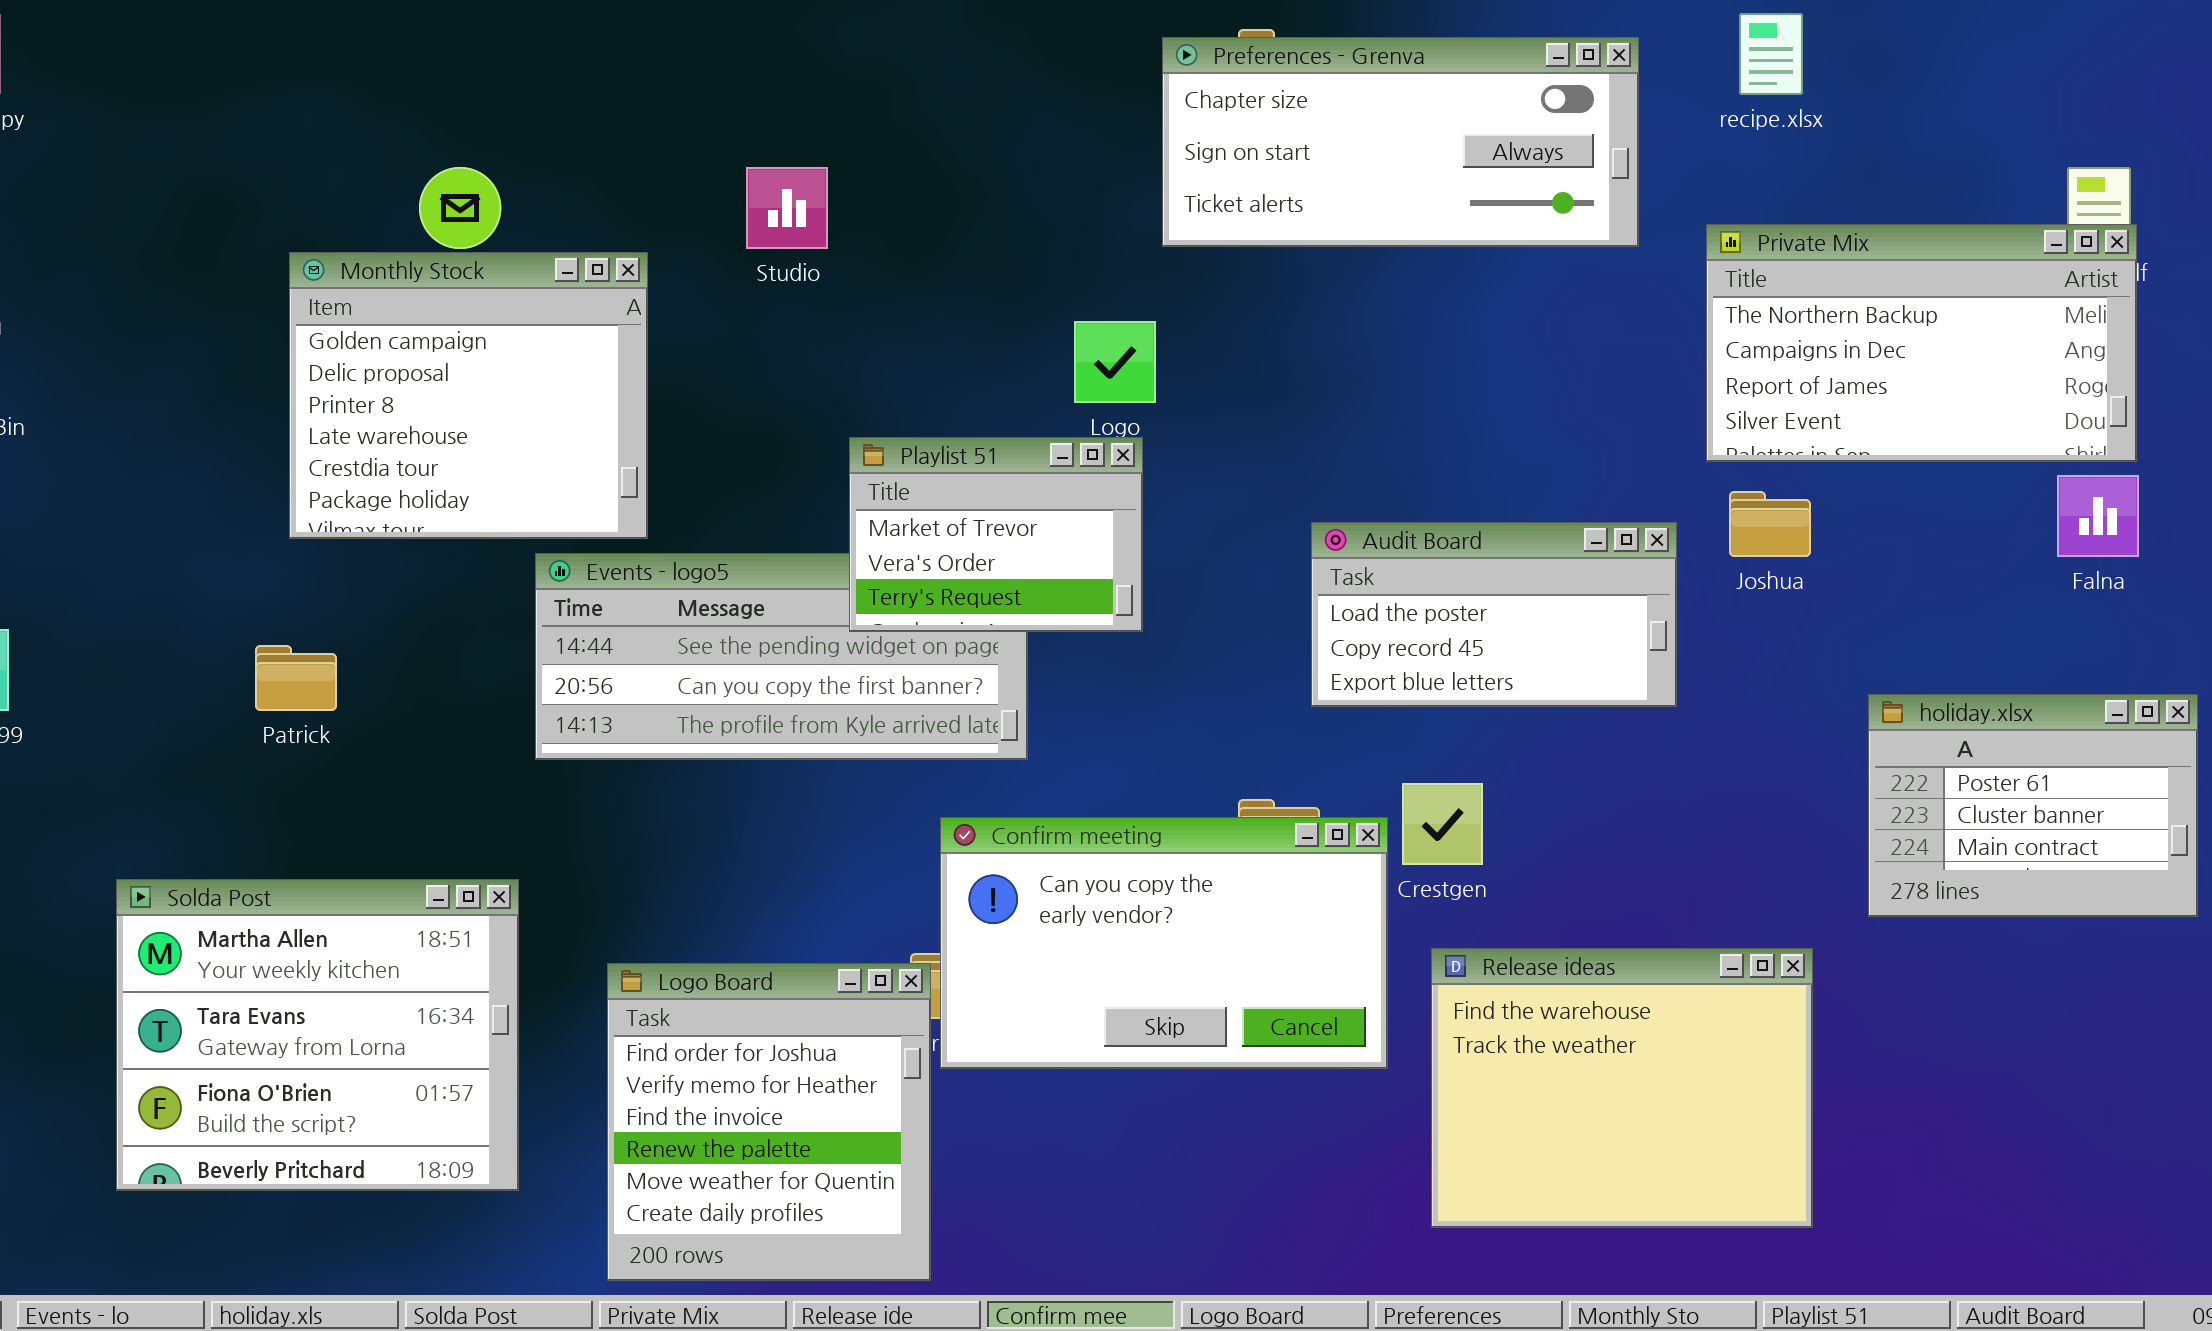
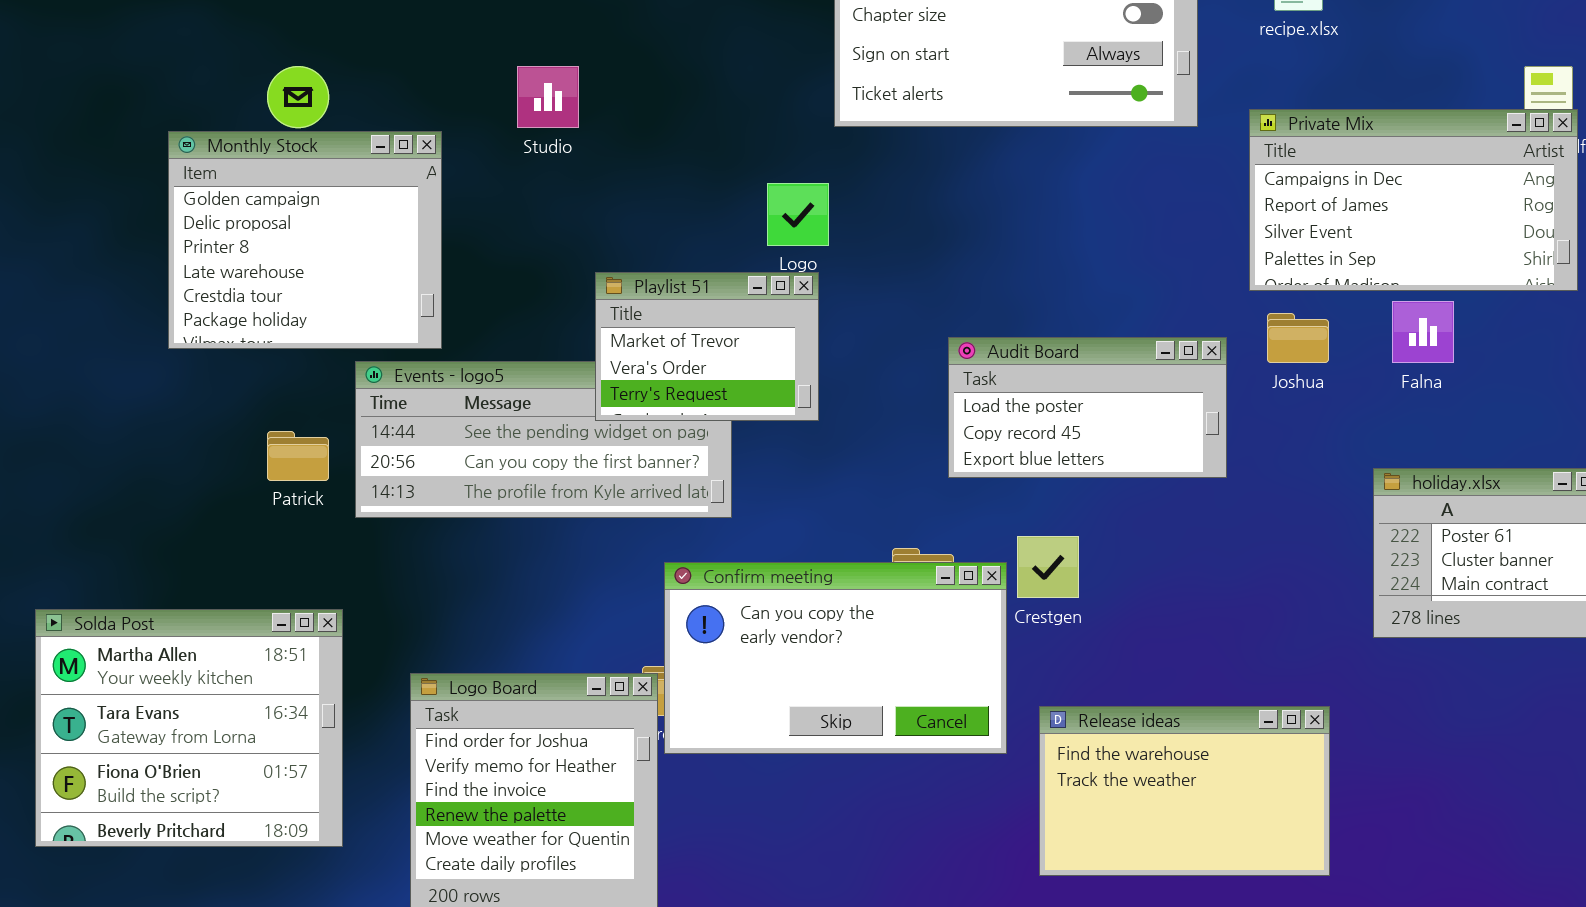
Private Mix: [1706,224,2137,462] -> [1249,109,1578,291], scrolled down 1 row
Falna: [2057,475,2139,557] -> [1392,301,1454,363], moved
Patrick: [255,645,337,711] -> [267,431,329,481], moved
Release ideas: [1431,948,1813,1228] -> [1039,706,1330,876], resized

